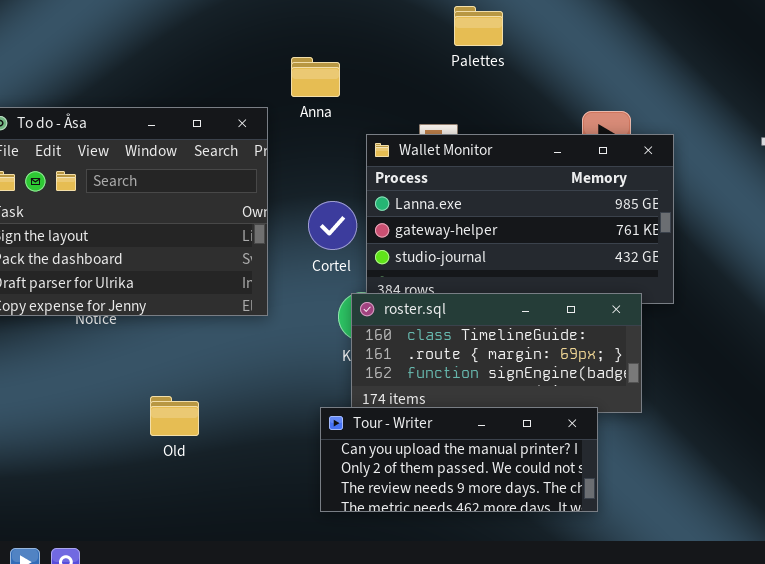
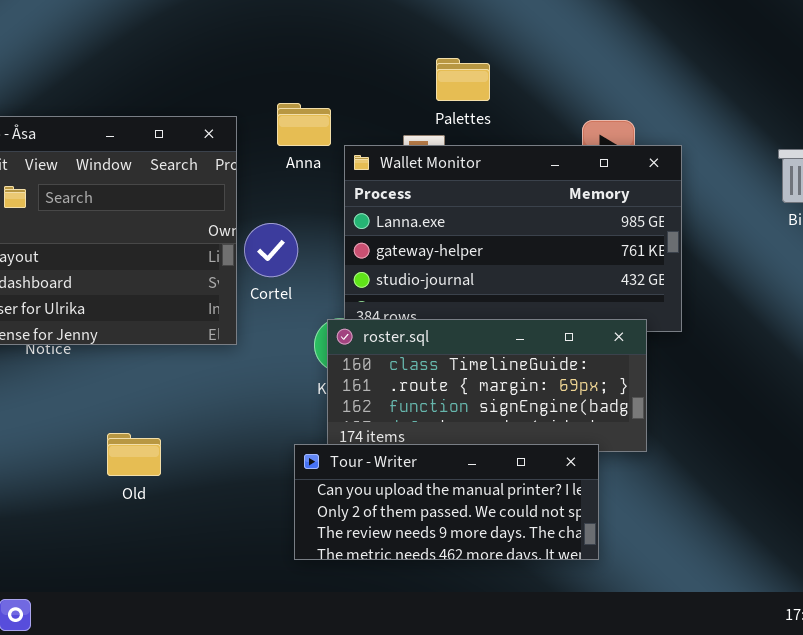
Palettes: [454,6,503,46] -> [436,58,490,101], moved
Anna: [291,57,340,97] -> [277,103,331,146], moved
Cortel: [308,201,357,250] -> [244,223,298,277], moved

